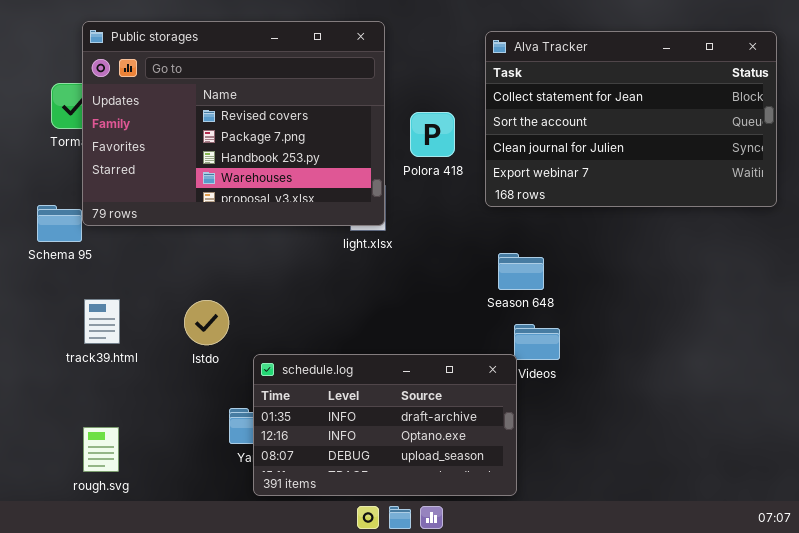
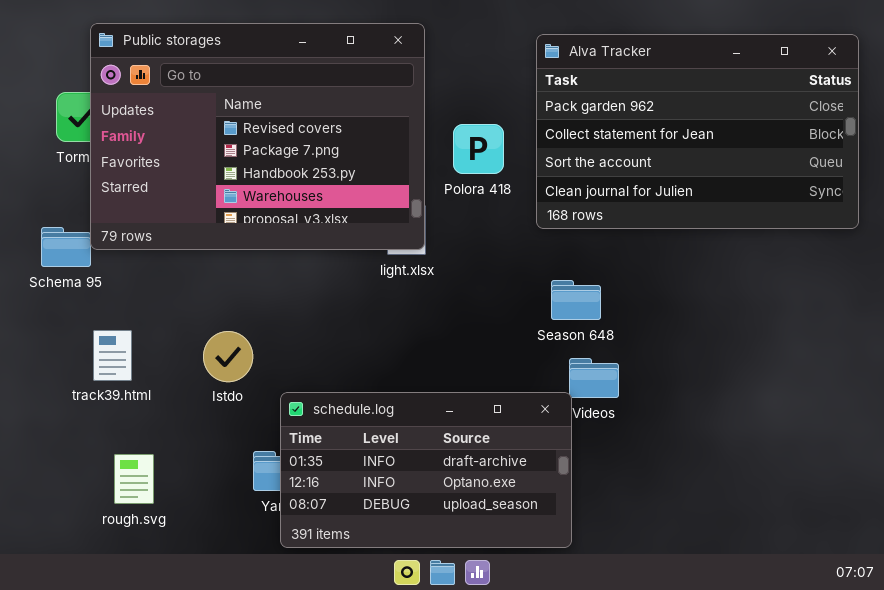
Alva Tracker: [485,31,777,207] -> [536,34,859,229], scrolled up 1 row
rough.svg: [83,427,119,472] -> [114,454,154,504], moved

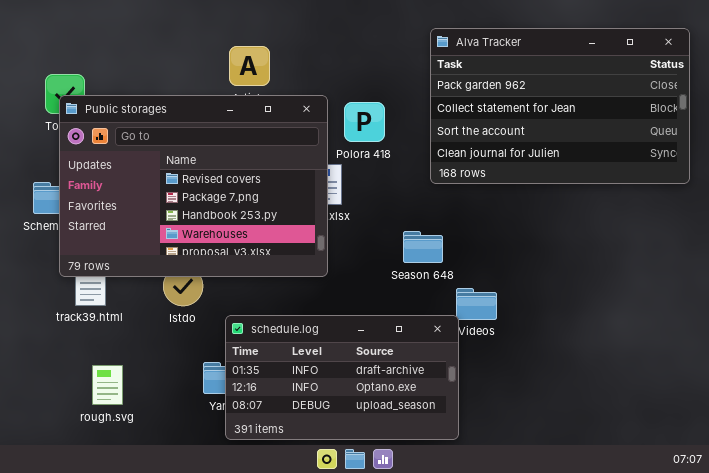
Public storages: [90,23,425,250] -> [59,95,328,277], moved
Polora 418: [453,124,504,174] -> [344,102,385,142], moved
Season 648: [551,280,601,320] -> [403,231,443,263], moved

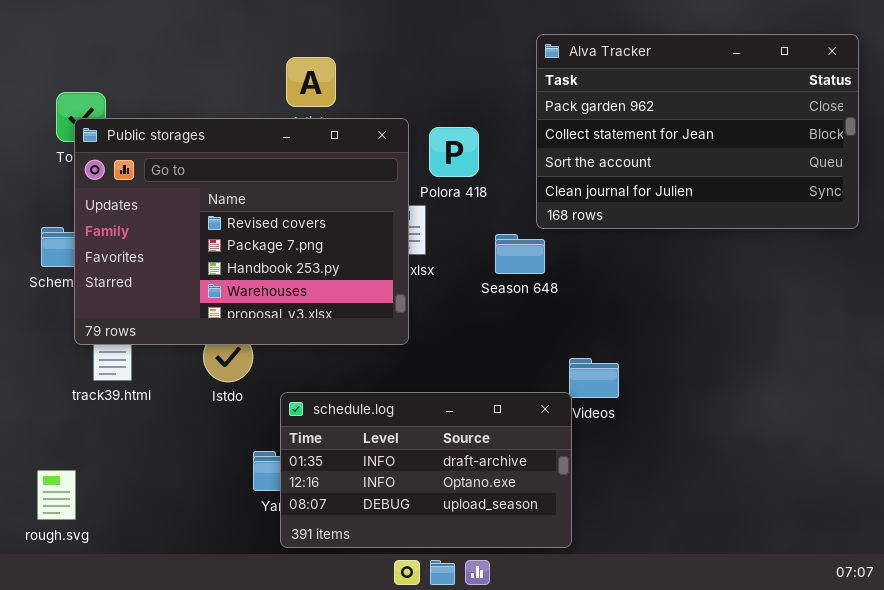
Season 648: [403,231,443,263] -> [495,234,545,274], moved
rough.svg: [92,365,123,405] -> [37,470,76,520], moved

